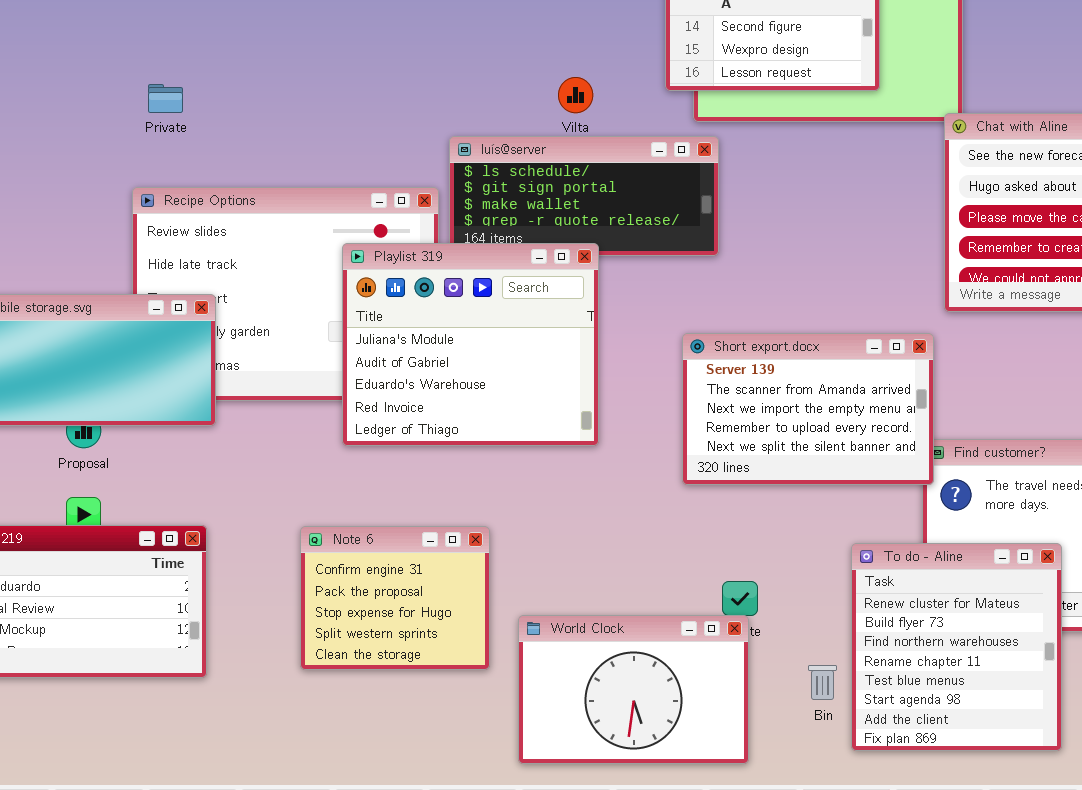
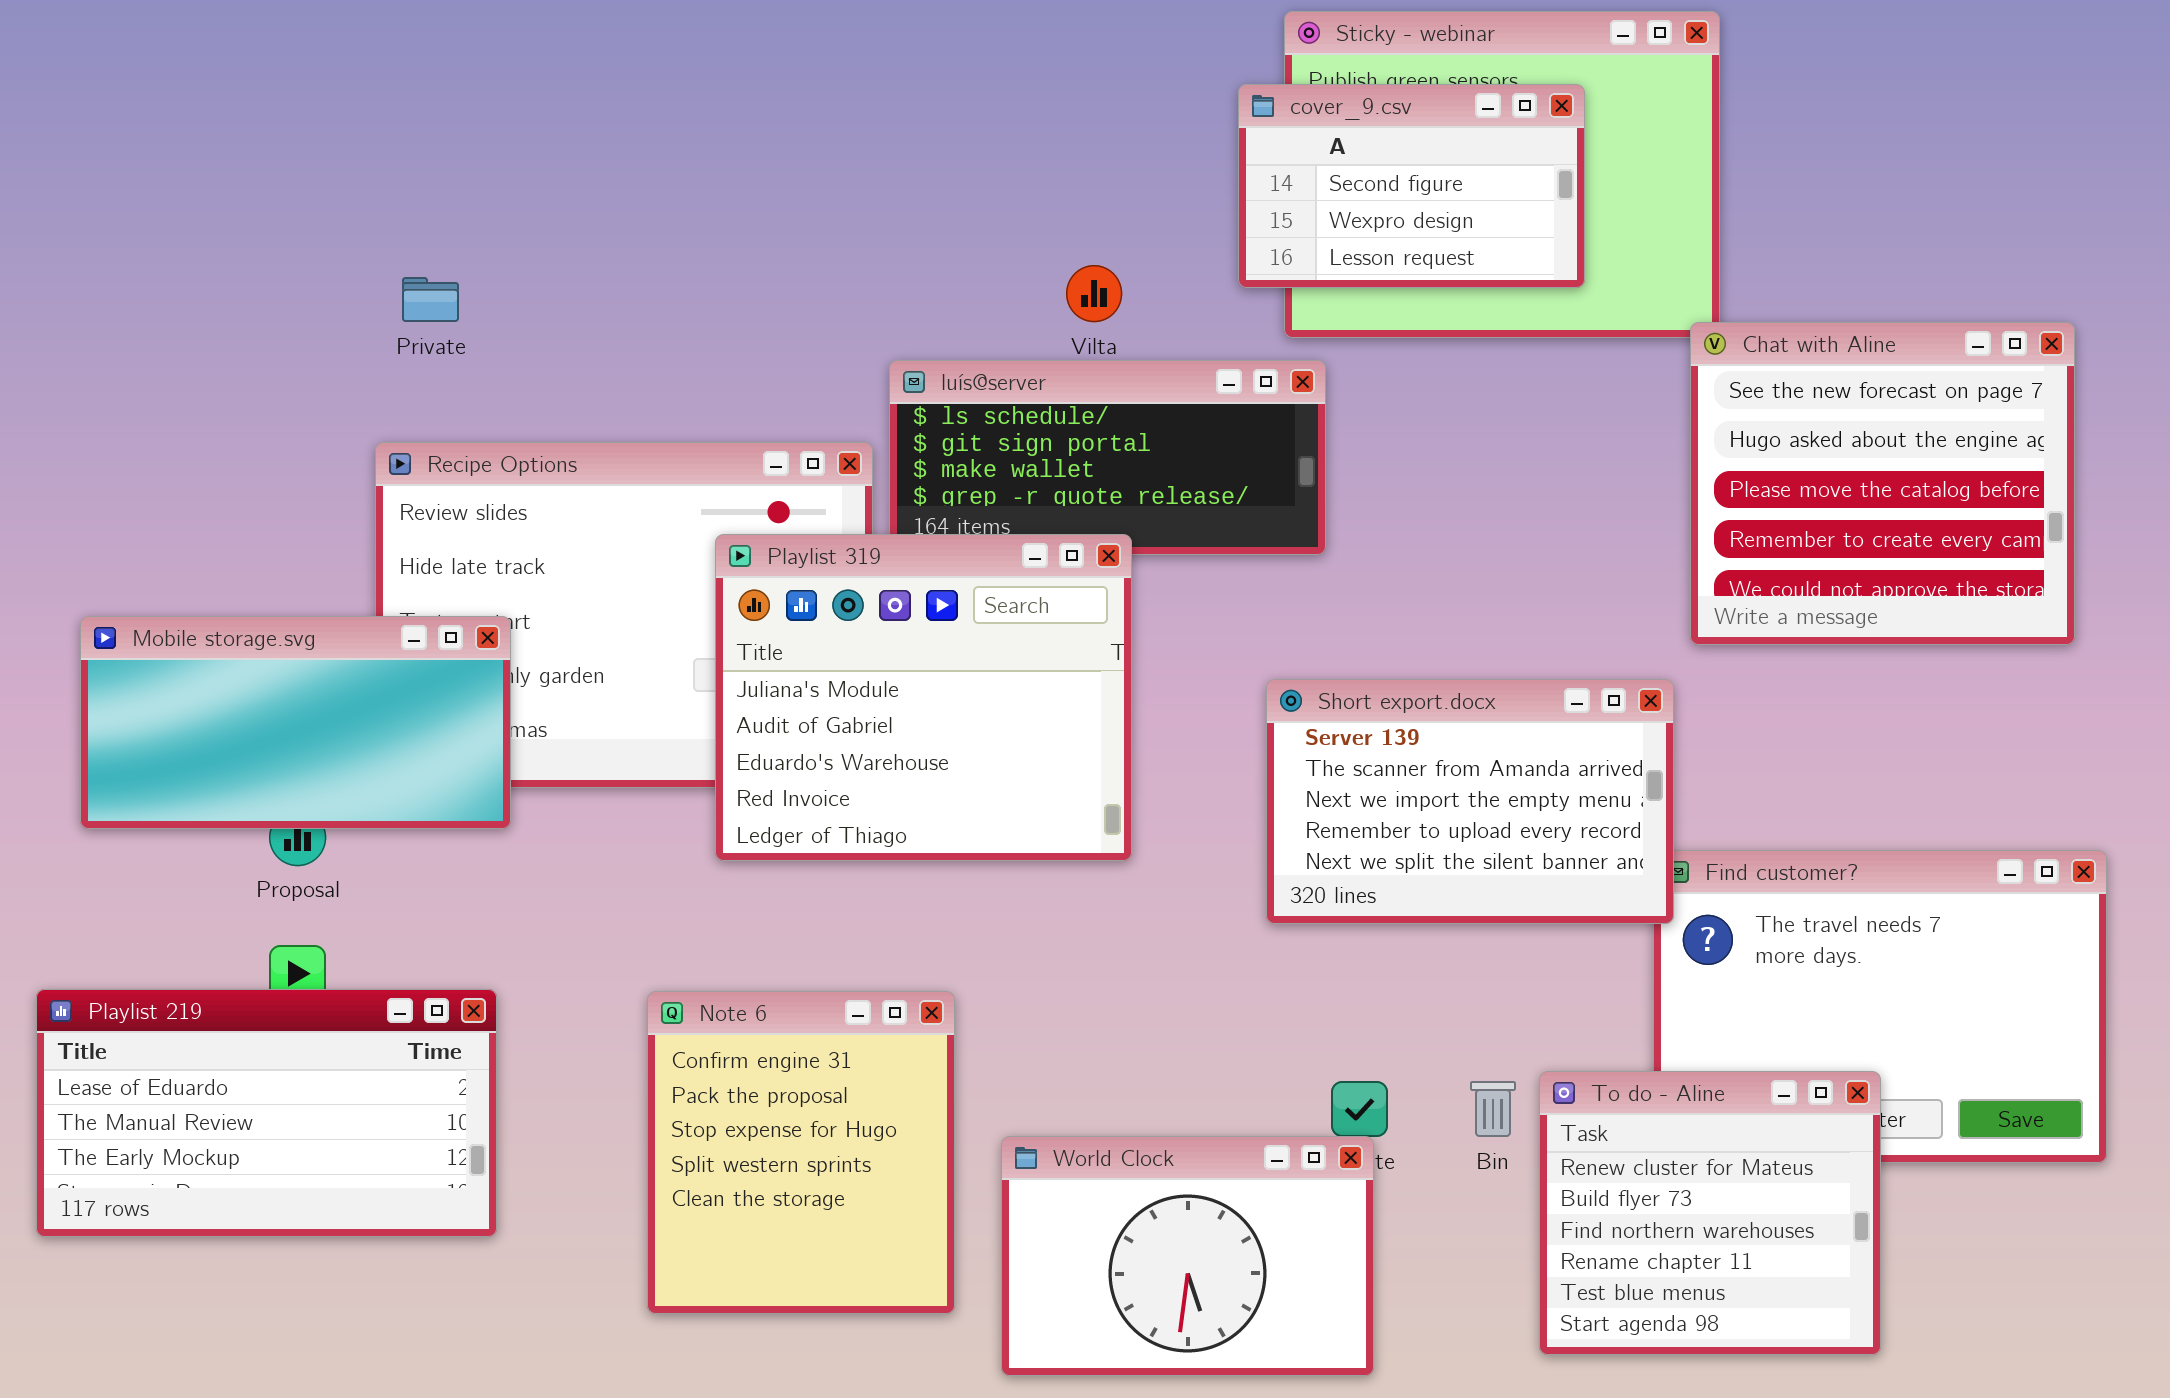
Note 6: [300,526,490,670] -> [647,991,955,1314], resized
To do - Aline: [851,543,1062,751] -> [1539,1071,1881,1355], resized
Bin: [808,665,837,700] -> [1470,1081,1516,1137], moved

